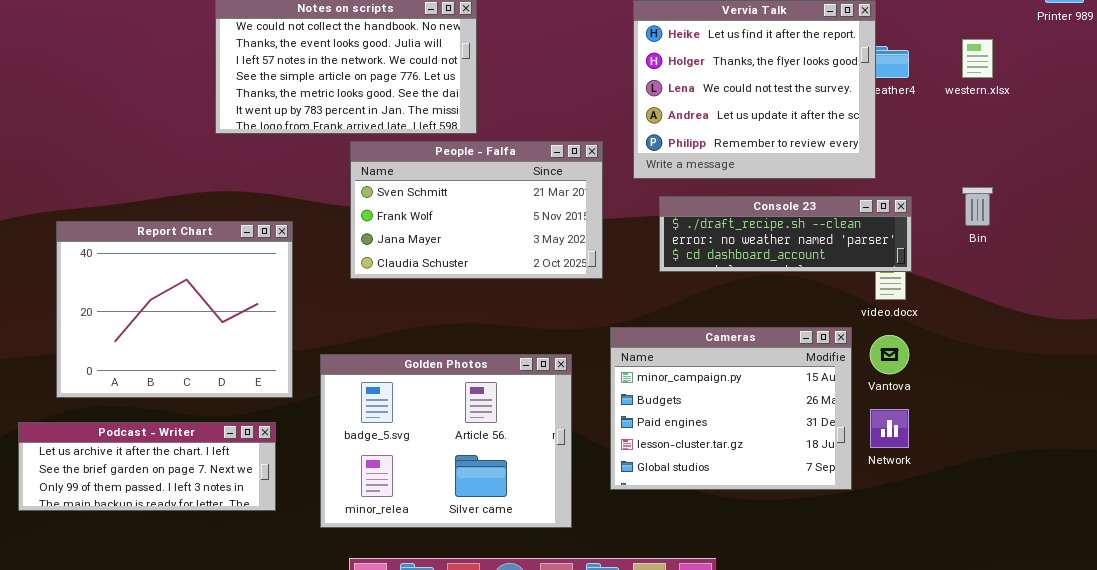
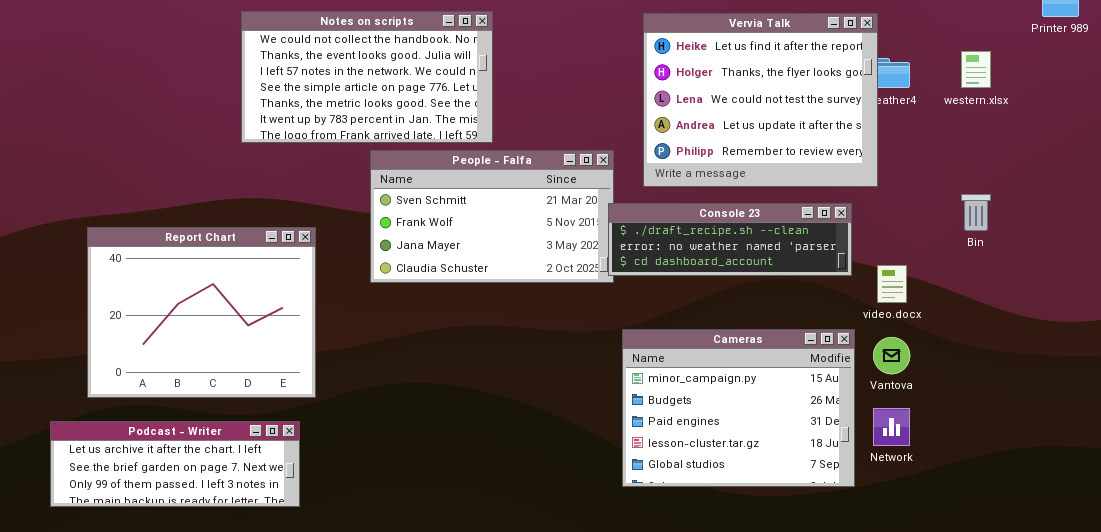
Console 23: [659,196,912,272] -> [608,203,852,276], moved
Golden Photos: [320,354,572,528] -> none, closed

